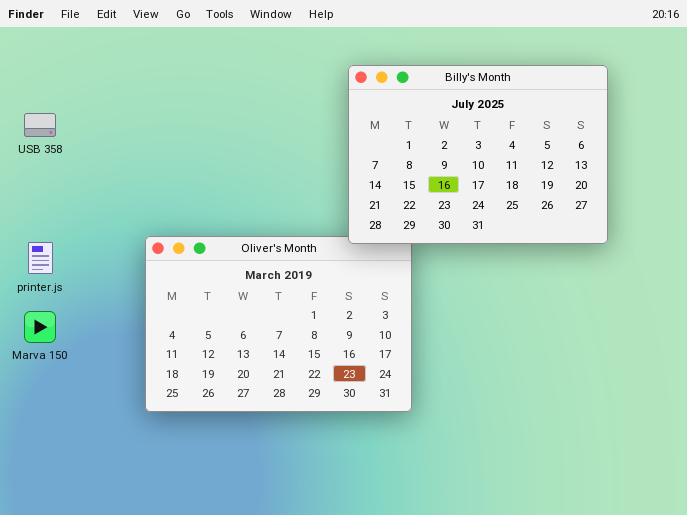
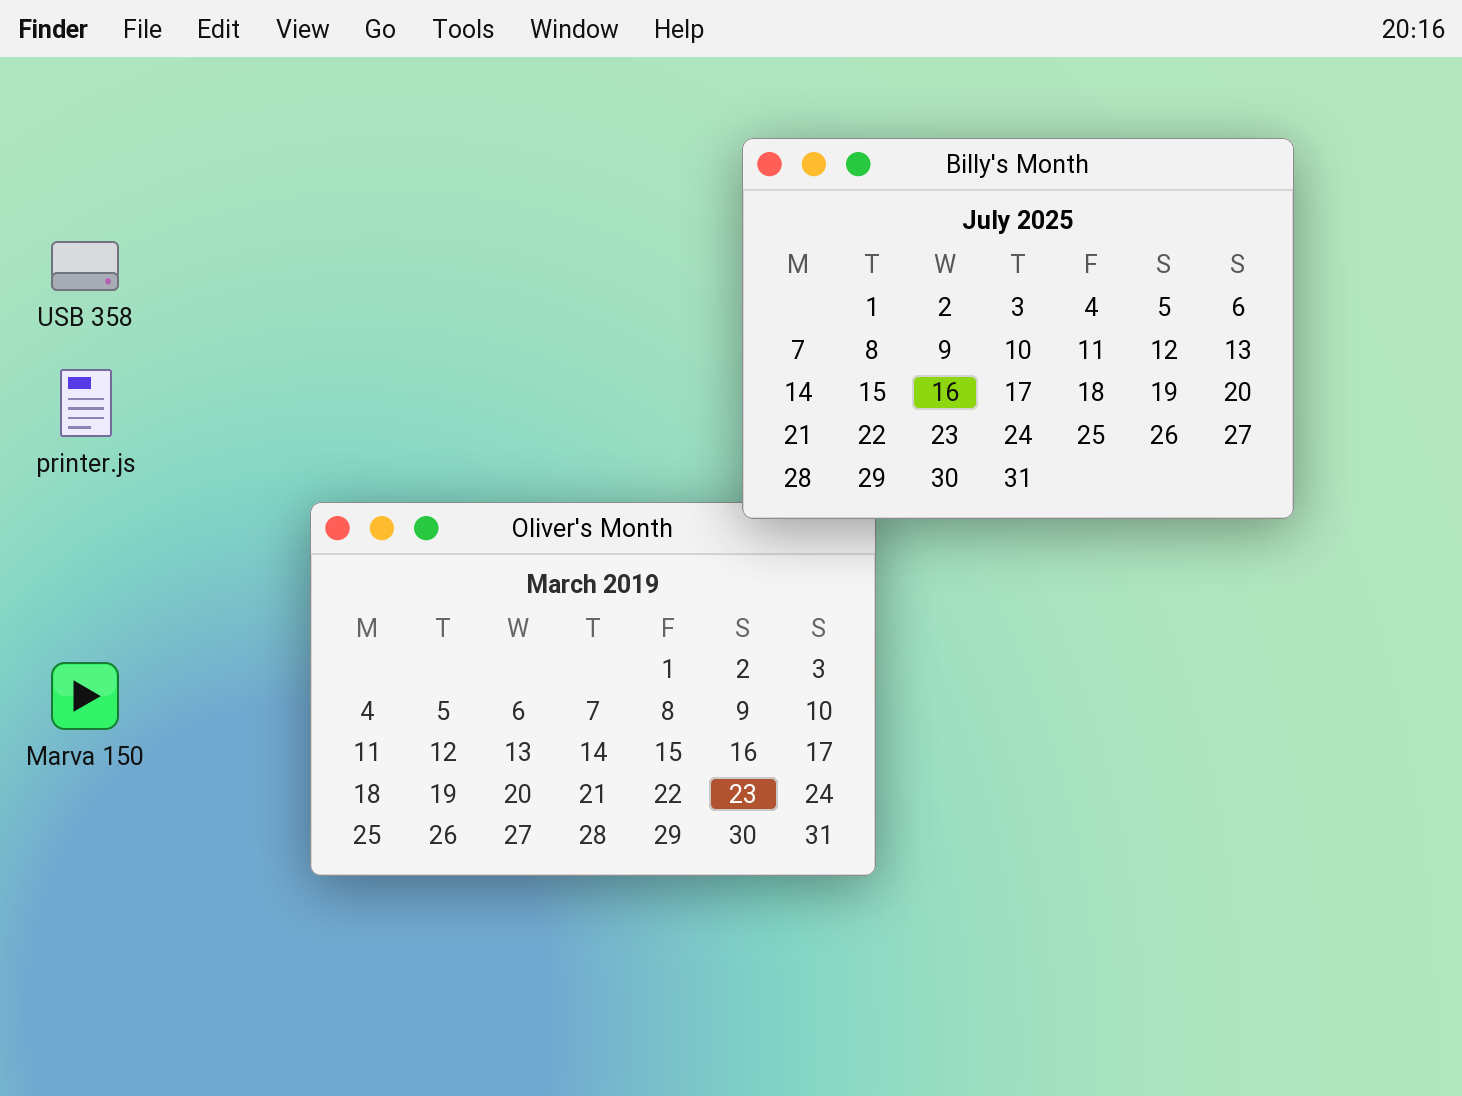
printer.js: [28,242,53,274] -> [60,369,112,437], moved

